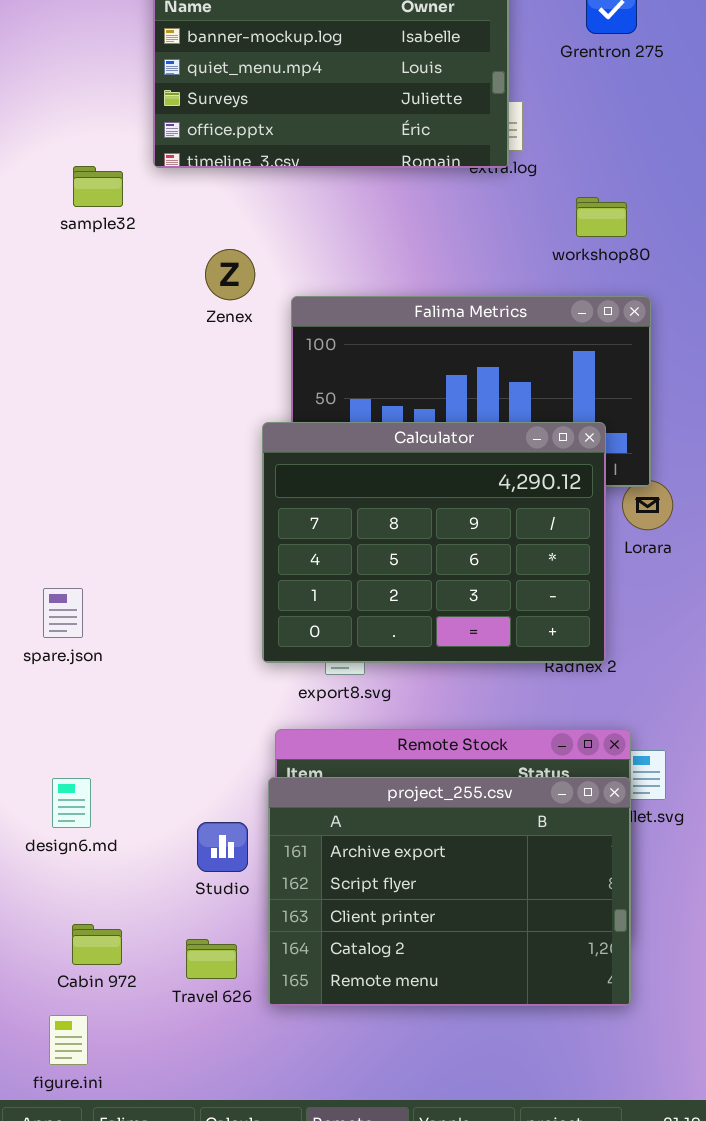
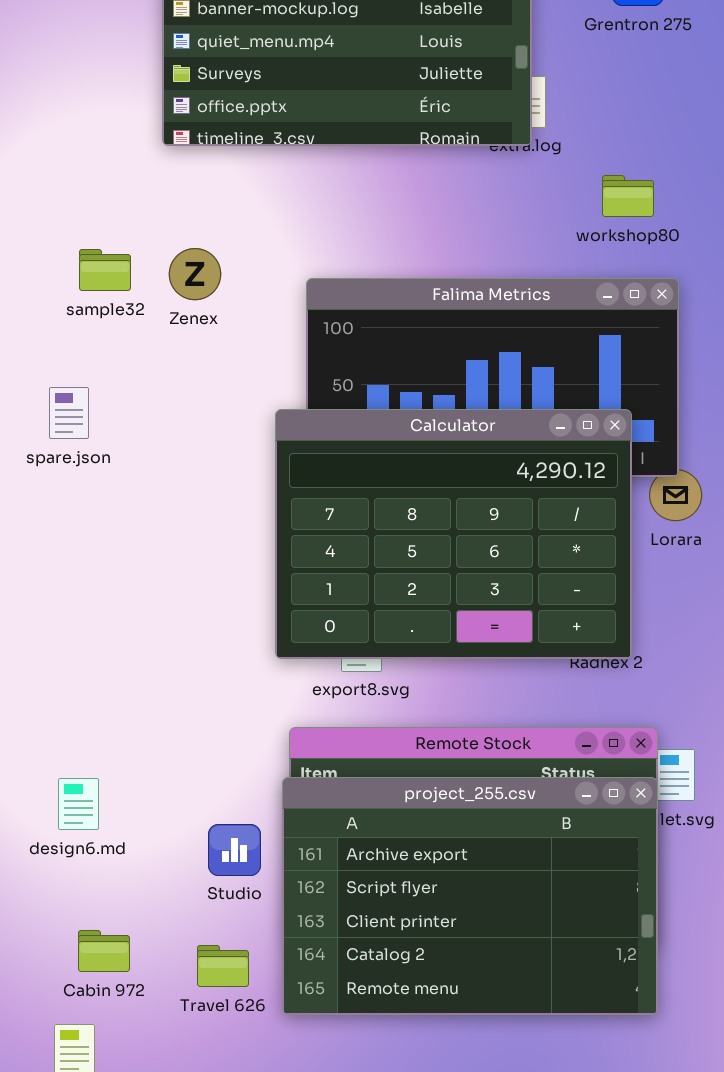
sample32: [73,166,123,207] -> [79,249,131,291], moved
Zenex: [205,249,255,300] -> [169,248,221,300], moved
spare.json: [43,588,83,638] -> [49,387,89,439], moved

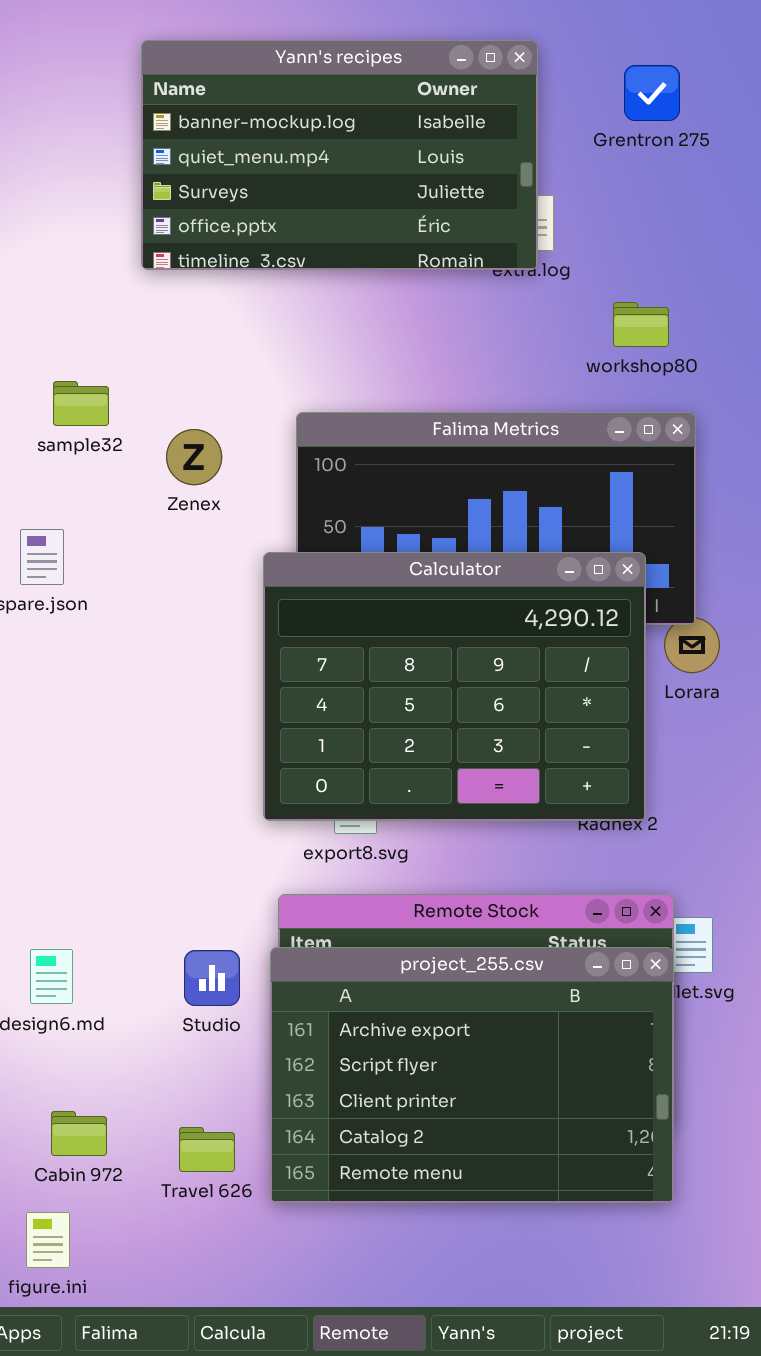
Zenex: [169,248,221,300] -> [166,429,222,485], moved
Studio: [208,824,261,876] -> [184,950,240,1006], moved

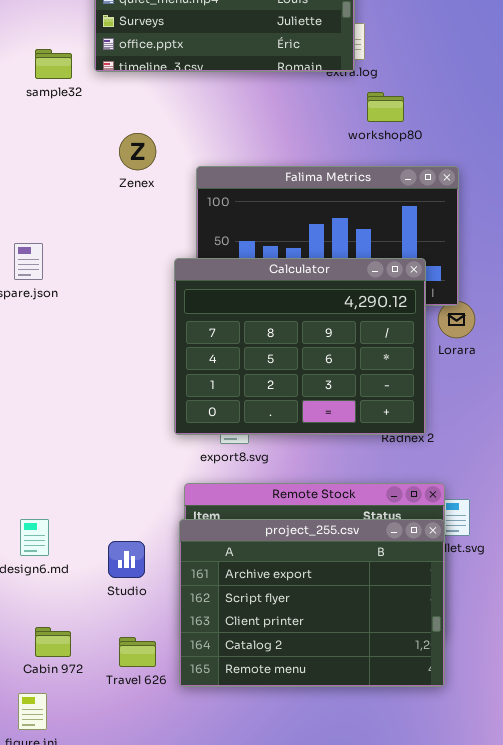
workshop80: [613,302,669,347] -> [367,92,404,122], moved
sample32: [53,381,109,426] -> [35,49,72,79], moved
Zenex: [166,429,222,485] -> [119,133,156,170], moved
Studio: [184,950,240,1006] -> [108,541,145,578], moved

